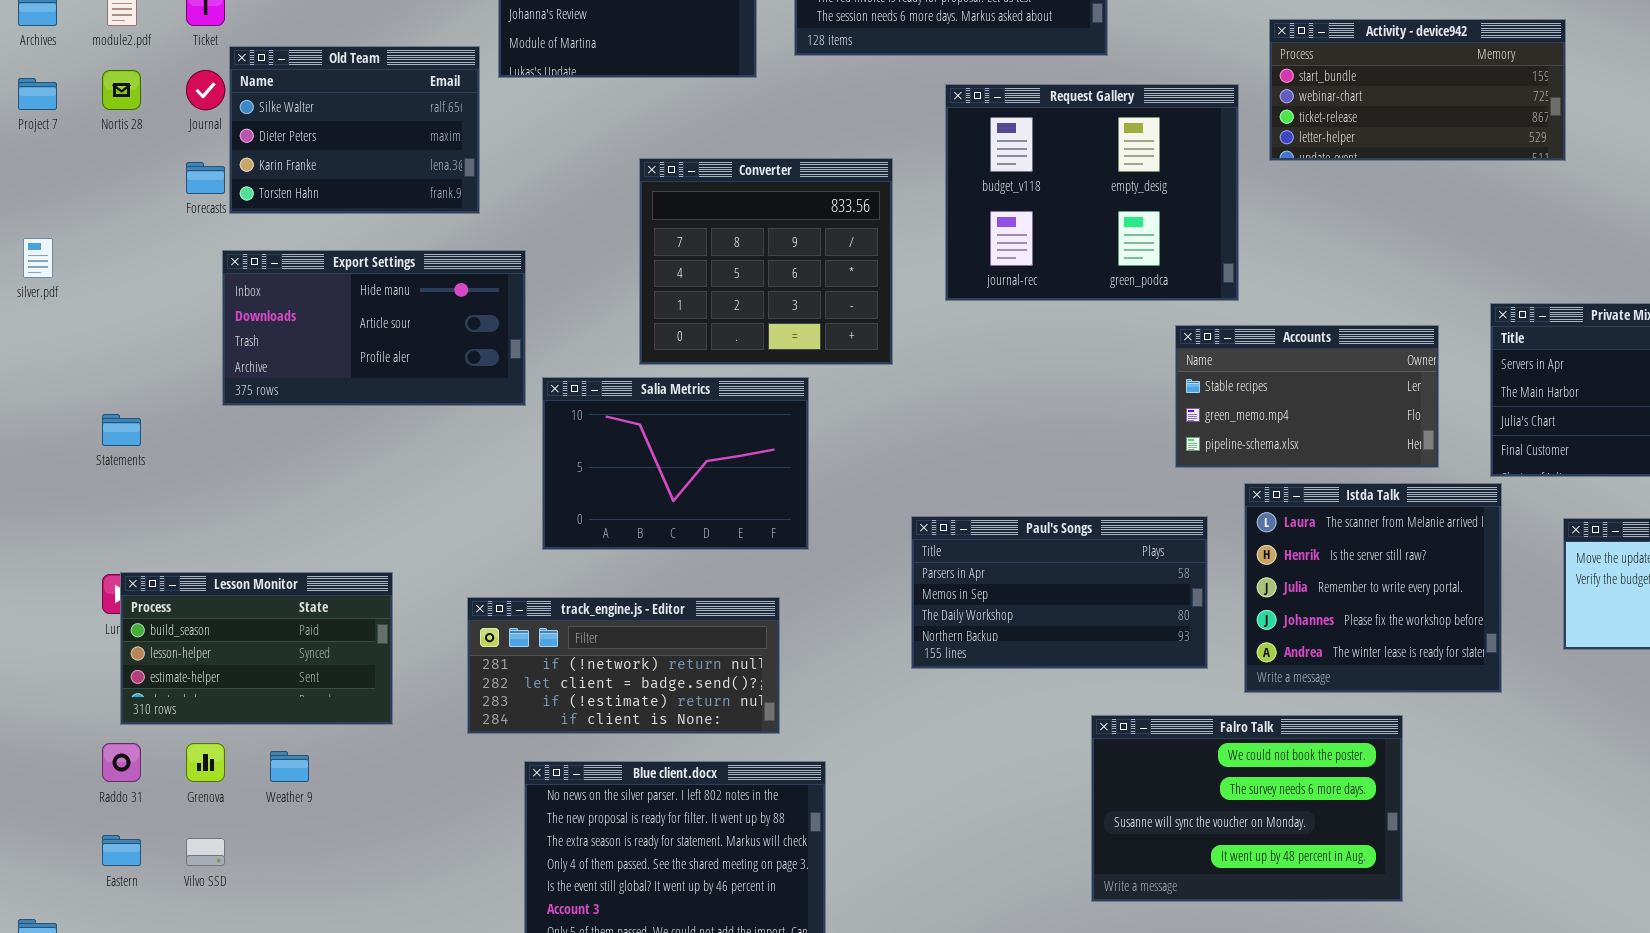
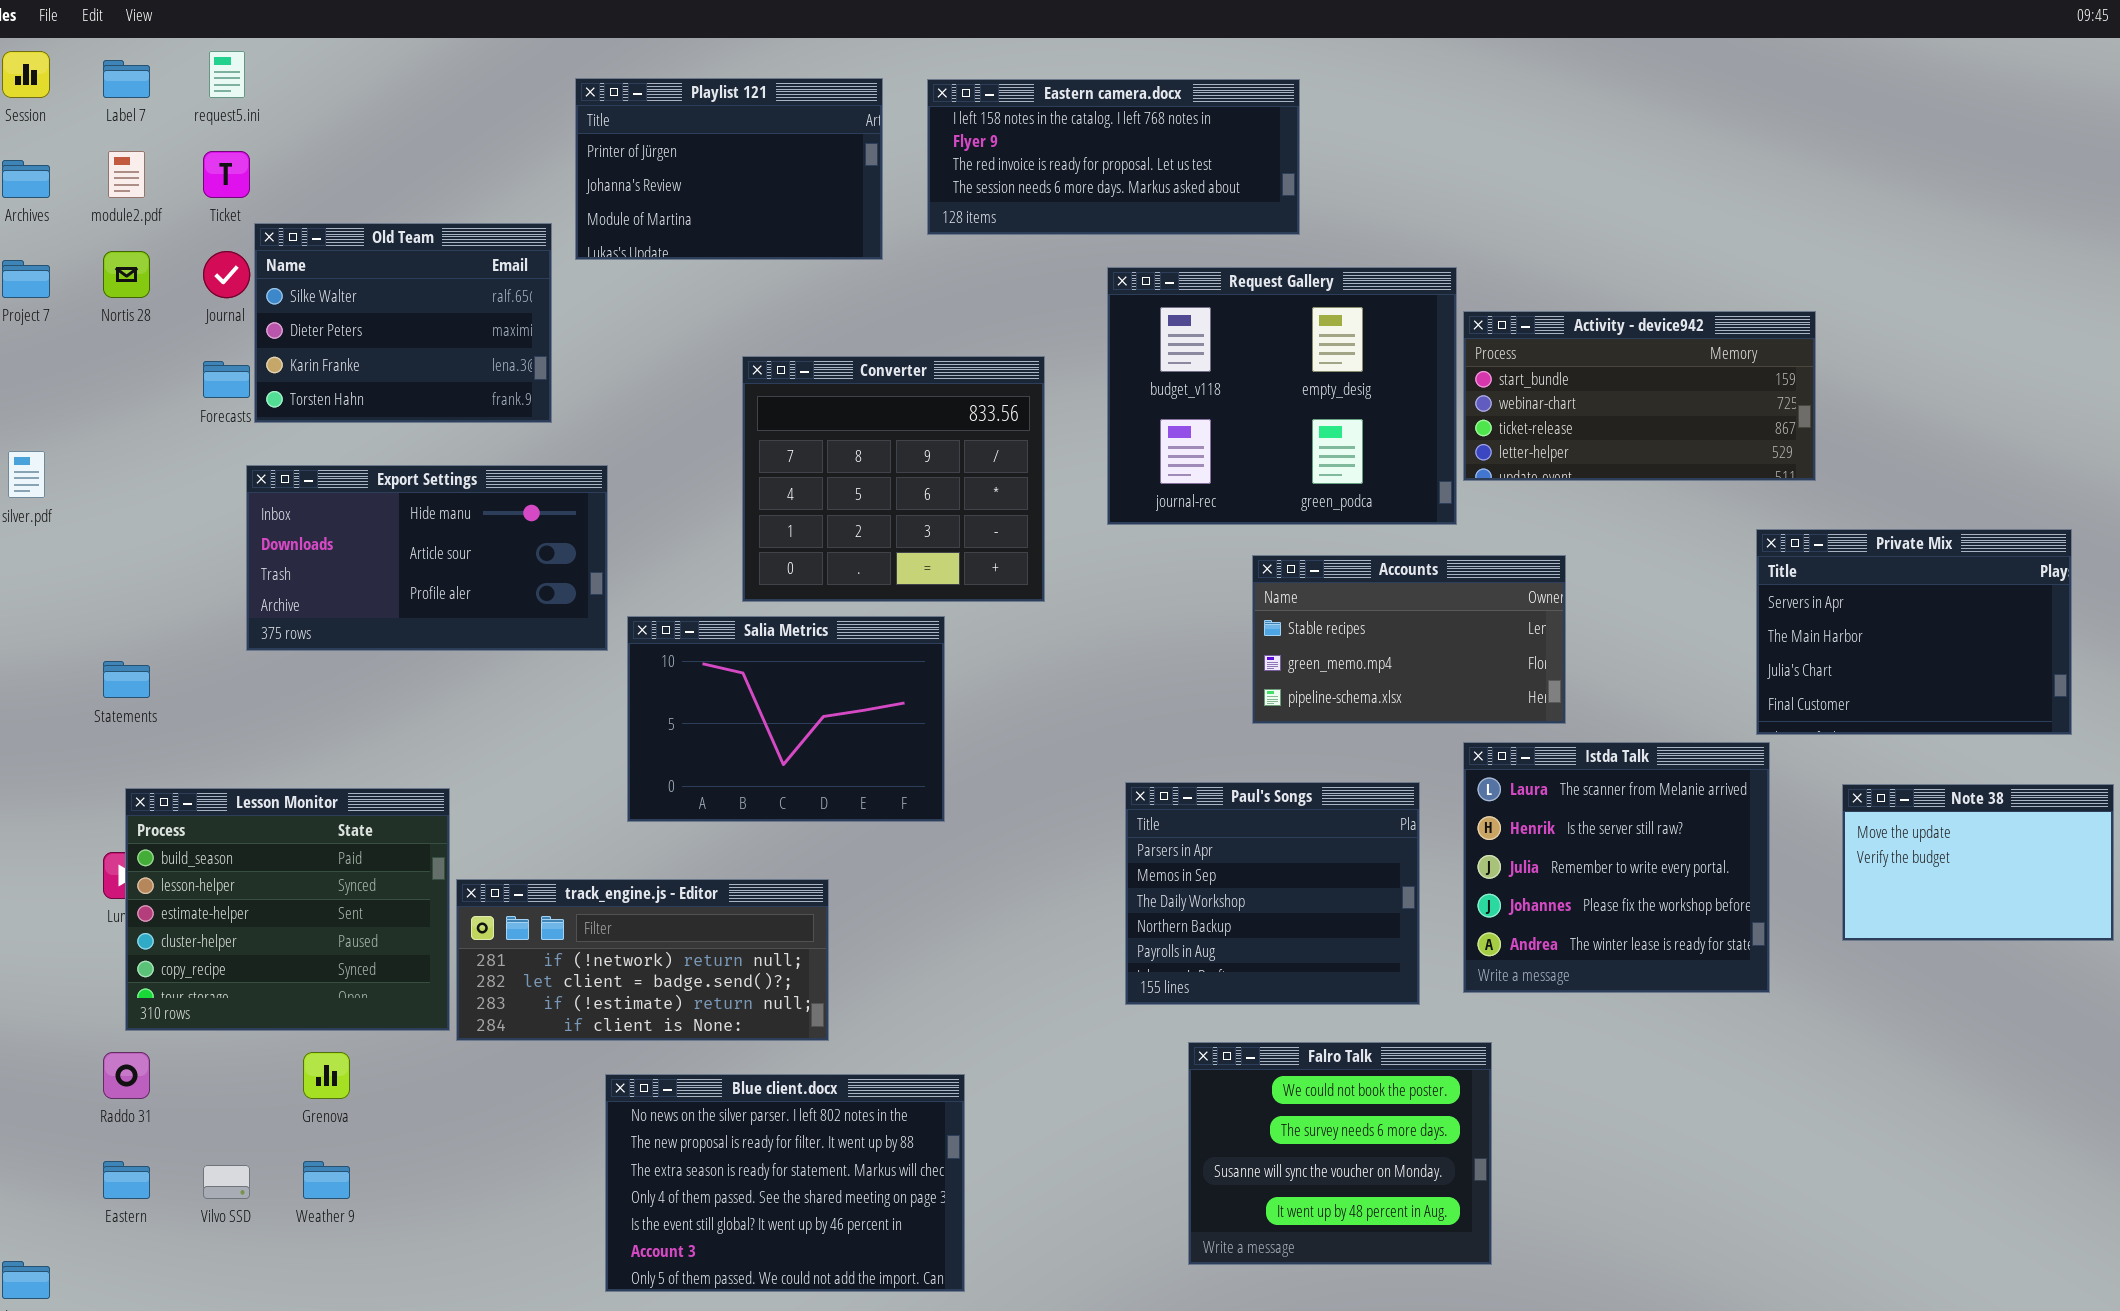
Activity - device942: [1269,19,1566,161] -> [1463,311,1816,481], moved
Accounts: [1175,325,1439,468] -> [1252,555,1566,724], moved
Paul's Songs: [911,516,1208,669] -> [1125,782,1420,1005], resized
Lesson Monitor: [120,572,393,725] -> [125,788,450,1031], resized
track_engine.js - Editor: [467,597,780,734] -> [456,879,829,1041], moved
Falro Talk: [1091,715,1403,902] -> [1188,1042,1492,1265], moved, resized
Grenova: [186,743,225,782] -> [303,1052,350,1099], moved
Weather 9: [270,751,309,782] -> [303,1161,350,1199], moved

